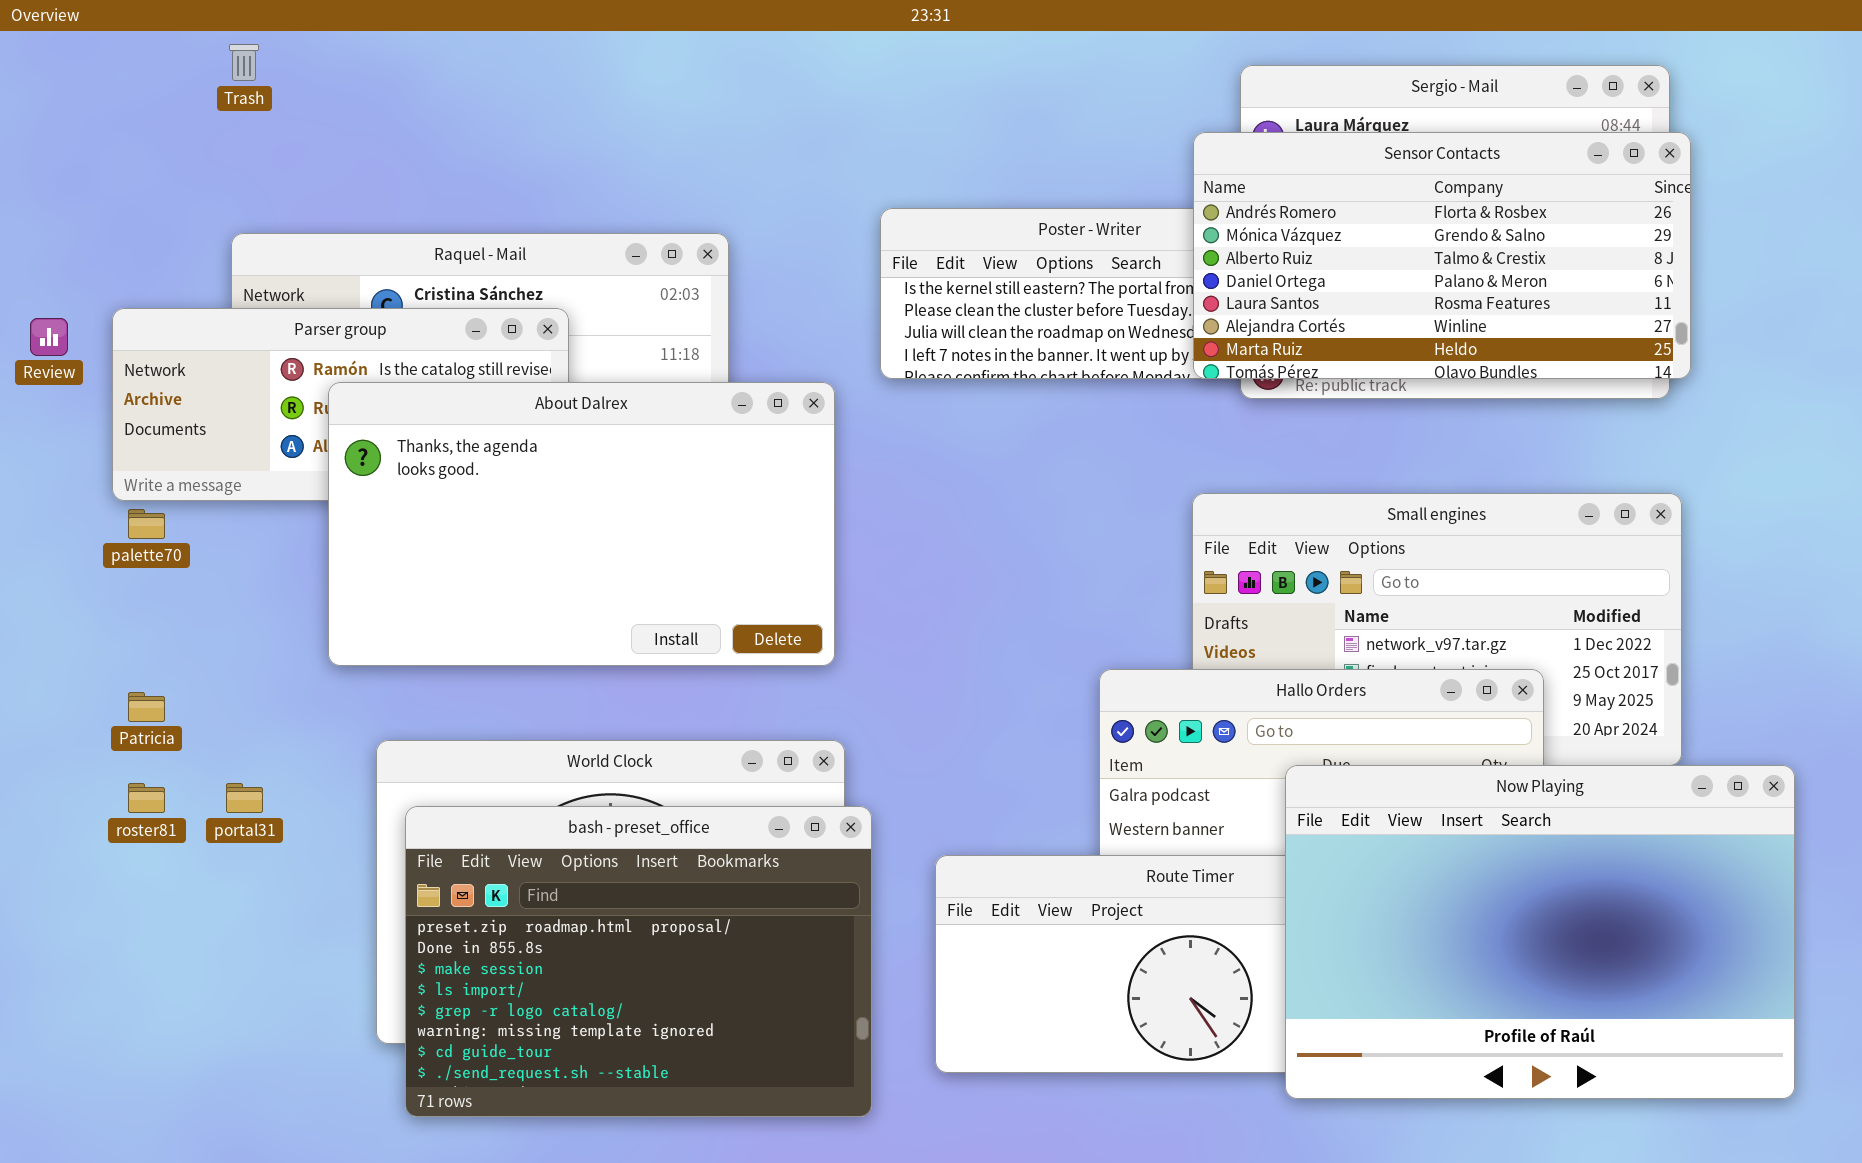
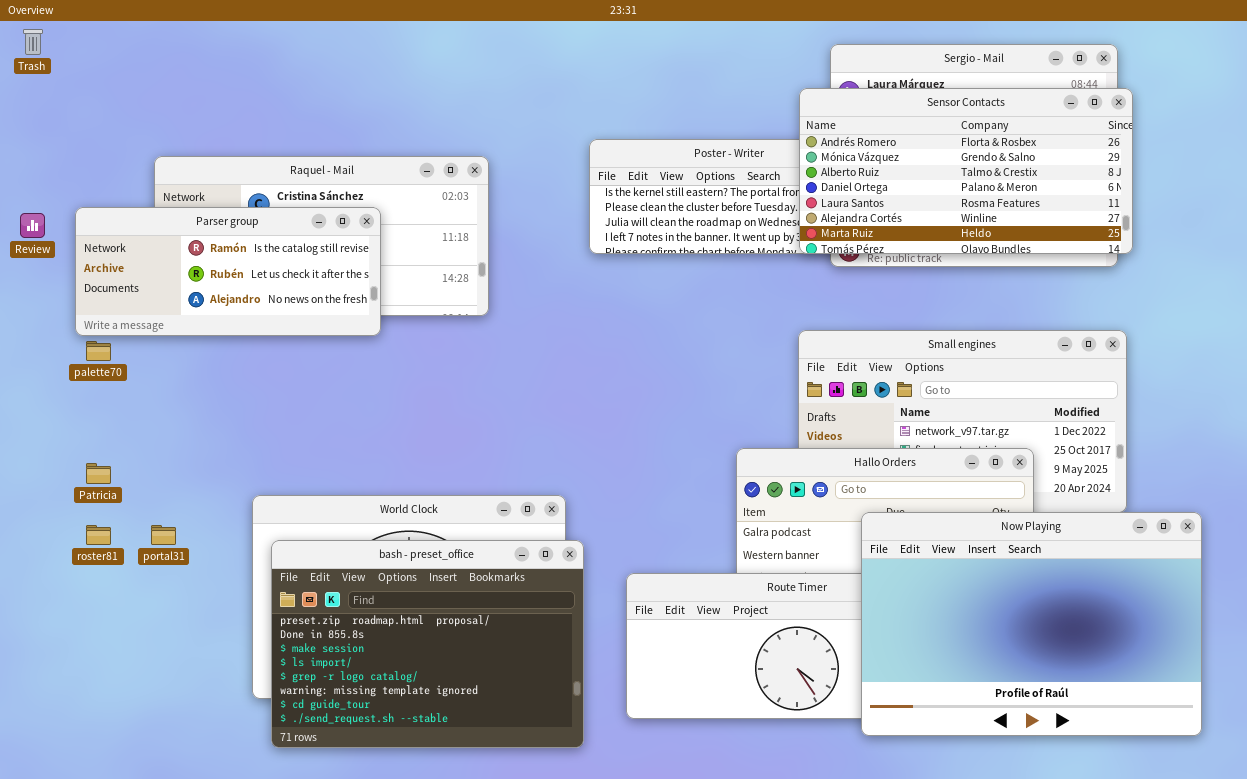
Trash: [229,44,259,81] -> [23,29,43,55], moved
About Dalrex: [328,382,835,666] -> none, closed

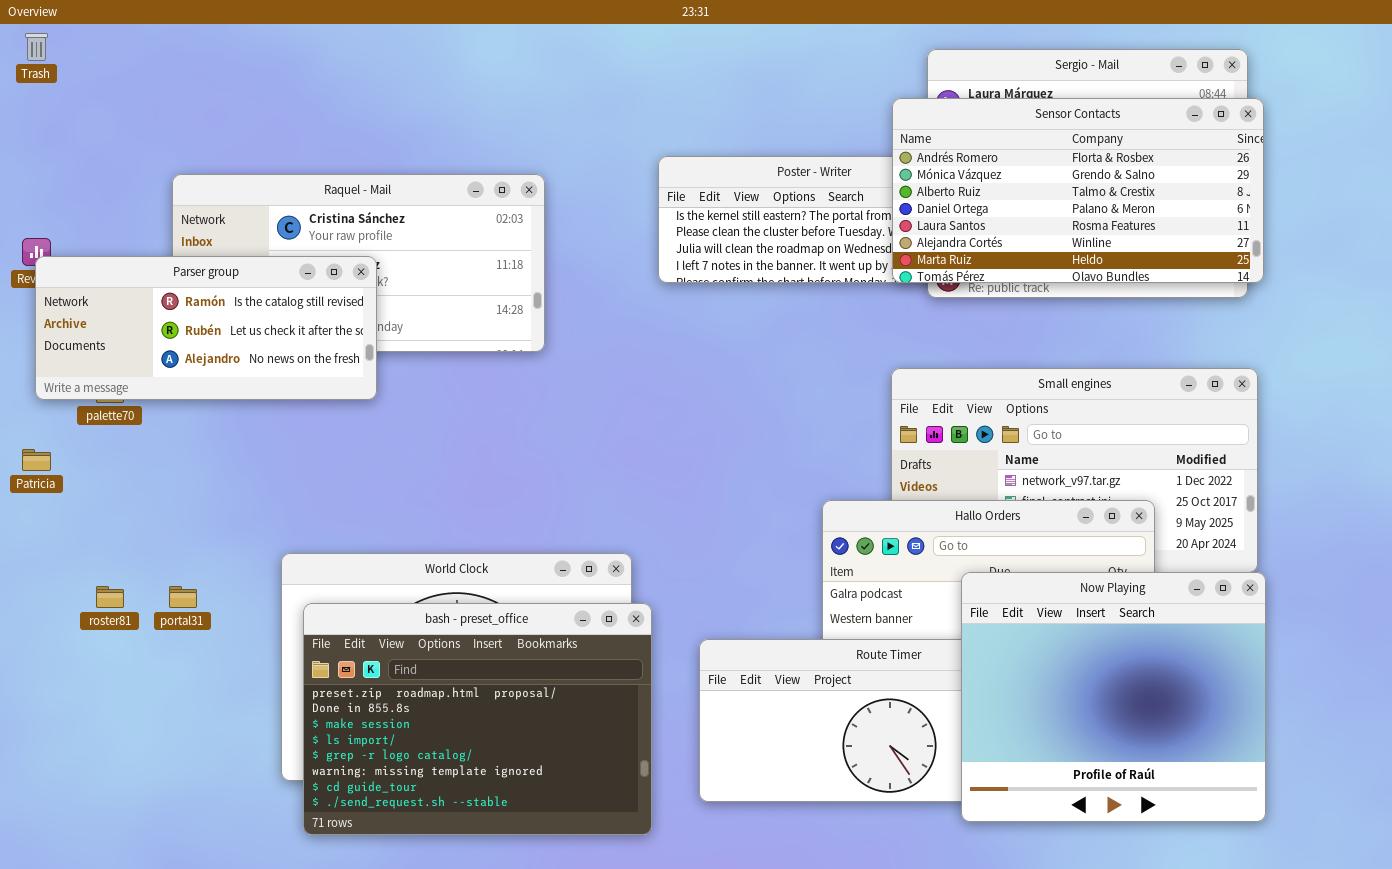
Parser group: [75,207,381,336] -> [35,256,377,400], moved
Patricia: [86,463,111,484] -> [22,449,51,471], moved
Now Playing: [861,512,1202,736] -> [961,572,1266,822], resized

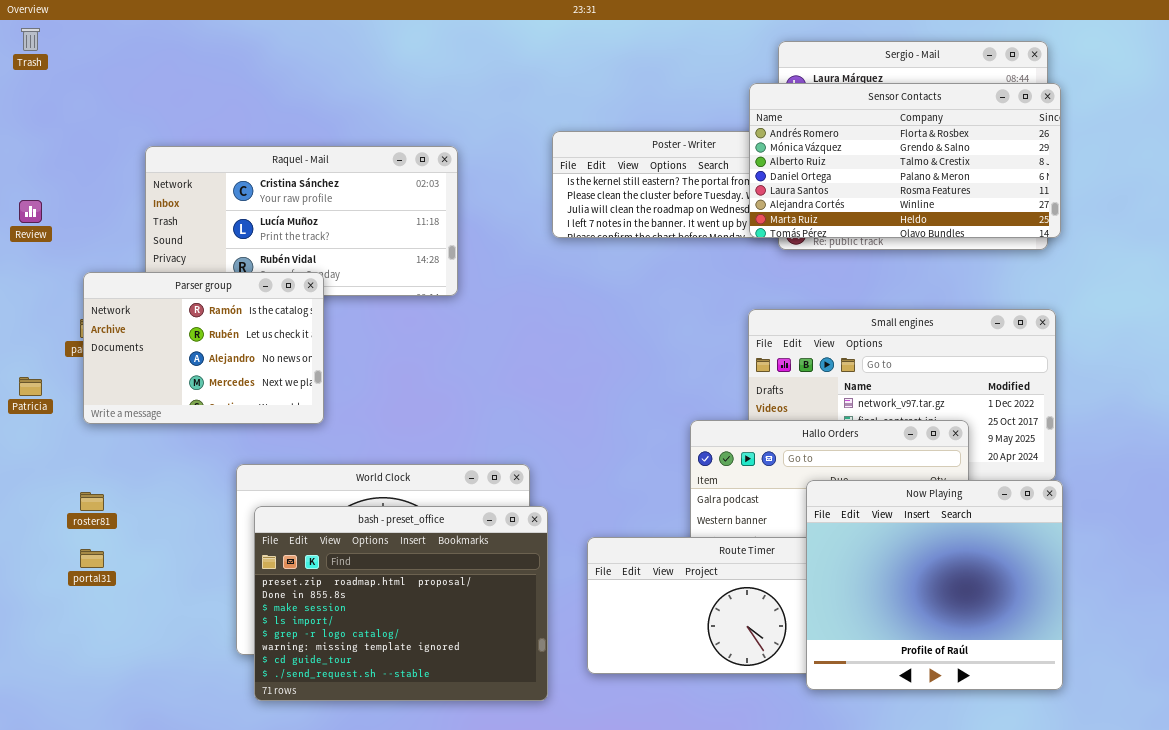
Parser group: [35,256,377,400] -> [83,272,324,424], moved, resized
portal31: [169,586,197,608] -> [80,549,104,568], moved

